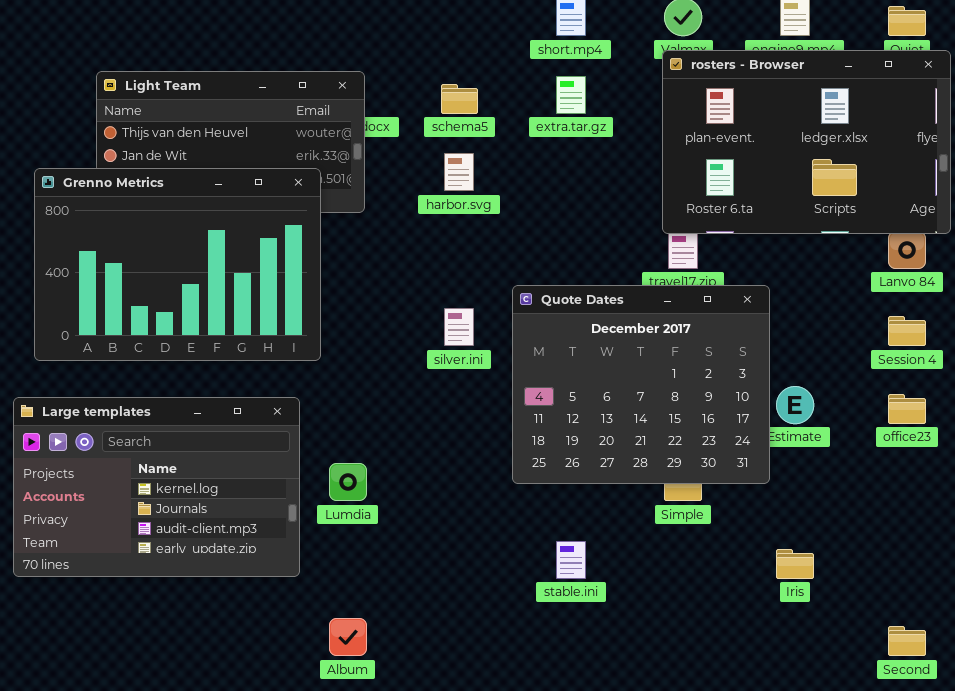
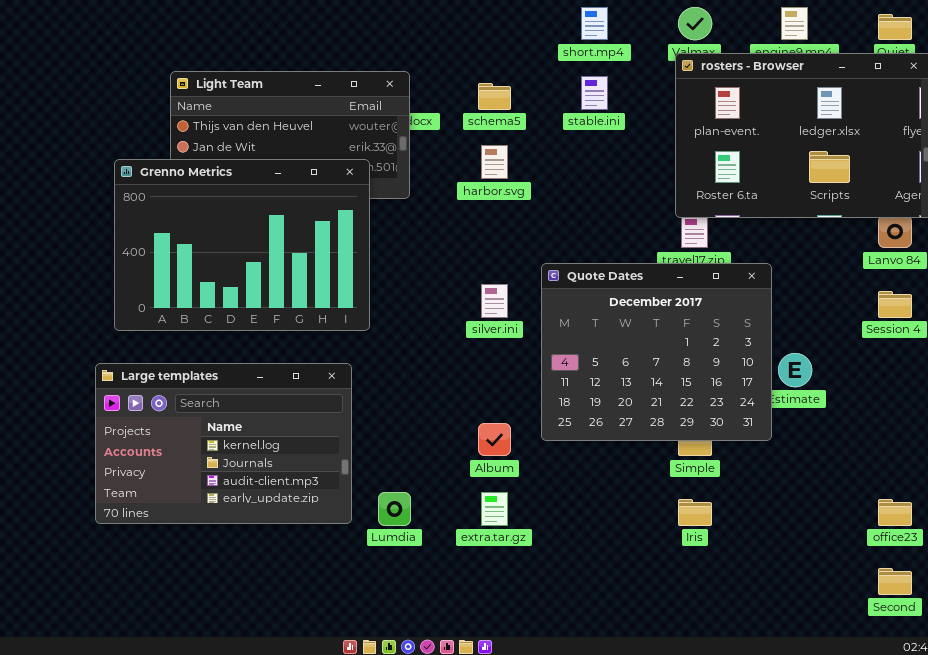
extra.tar.gz: [556,76,586,114] -> [481,492,508,526], moved
office23: [888,394,926,424] -> [878,499,912,526], moved
Lumdia: [329,463,367,501] -> [378,492,411,526], moved
stable.ini: [556,541,586,579] -> [581,76,608,110], moved
Iris: [776,549,814,579] -> [678,499,712,526], moved
Album: [329,618,367,656] -> [478,423,511,456], moved

